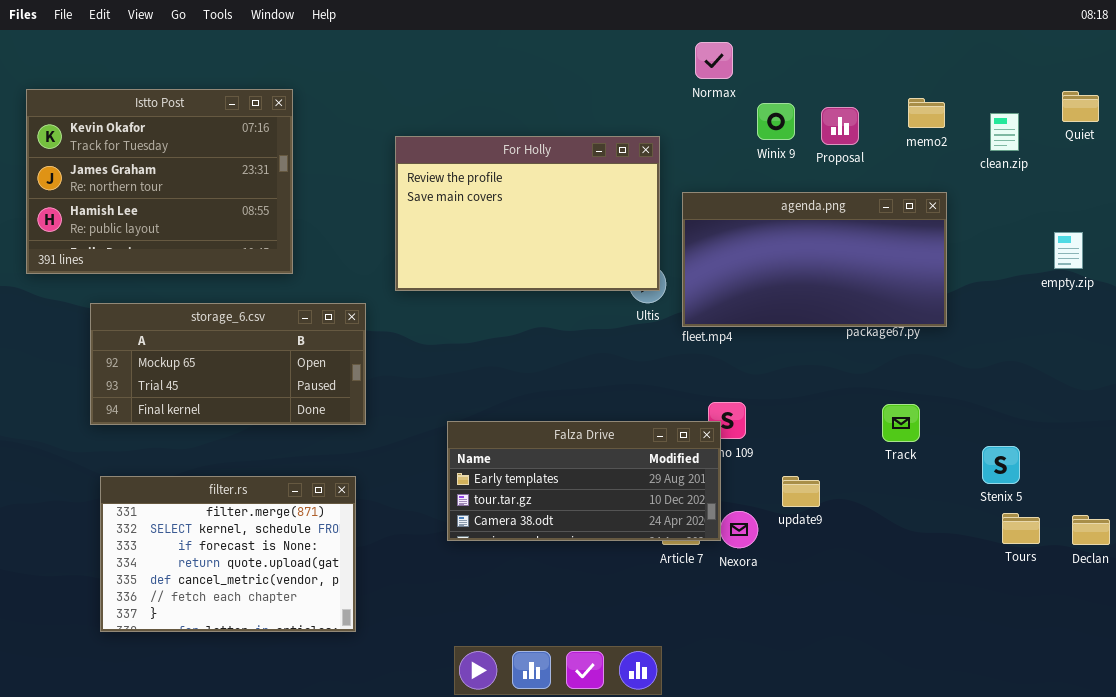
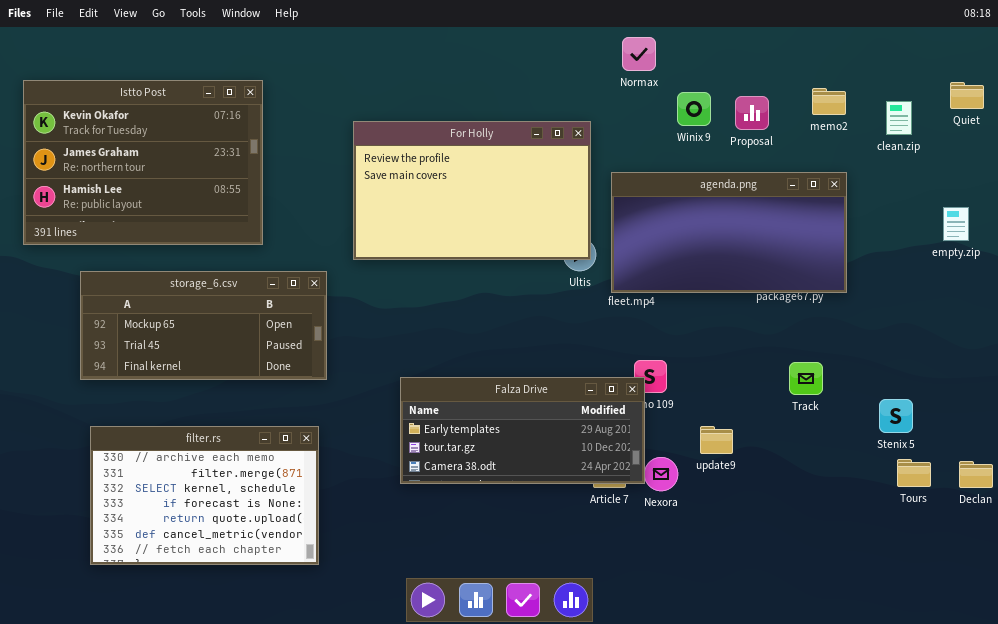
filter.rs: [100,476,356,632] -> [90,426,319,565], scrolled up 1 row

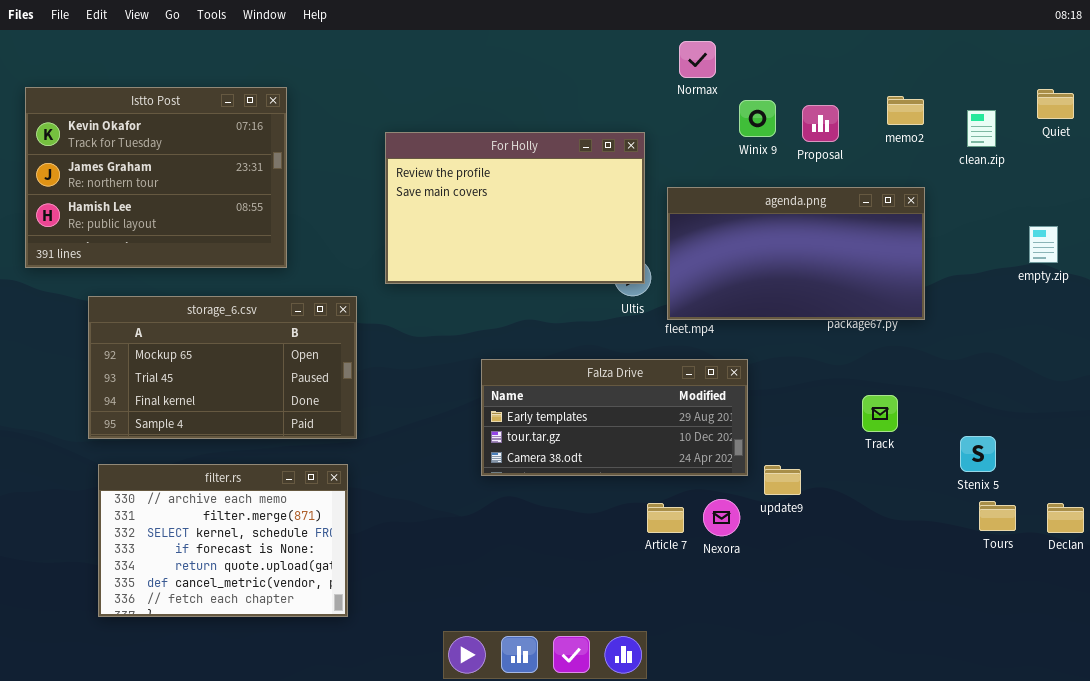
storage_6.csv: [80,271,327,380] -> [88,296,357,439], resized
Falza Drive: [400,377,645,484] -> [481,359,748,476], moved

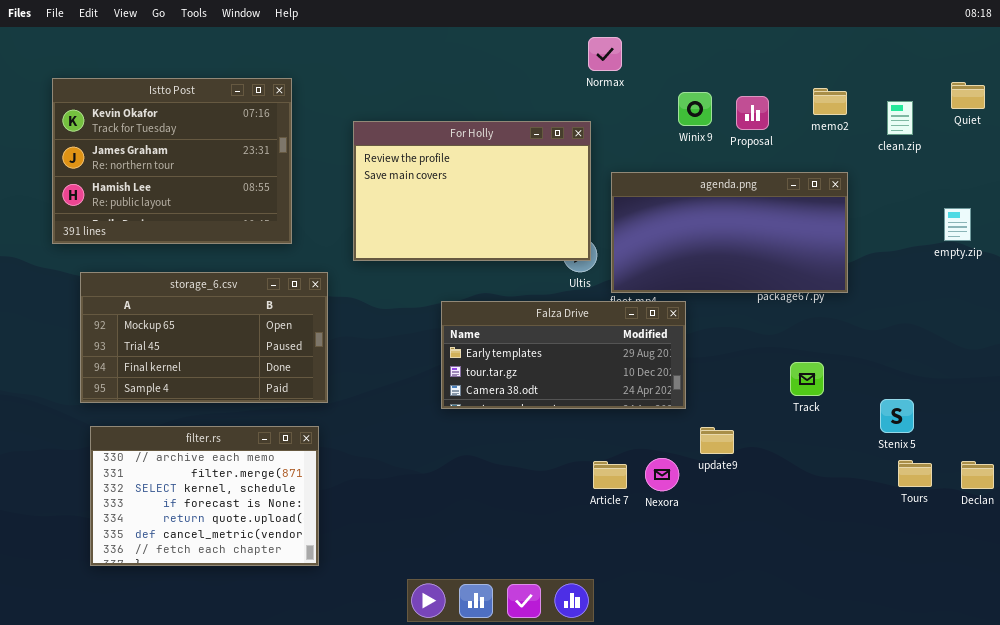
Normax: [679,41,716,78] -> [588,37,622,71], moved
Istto Post: [25,87,287,268] -> [52,78,292,244], moved
Falza Drive: [481,359,748,476] -> [441,301,686,409], moved

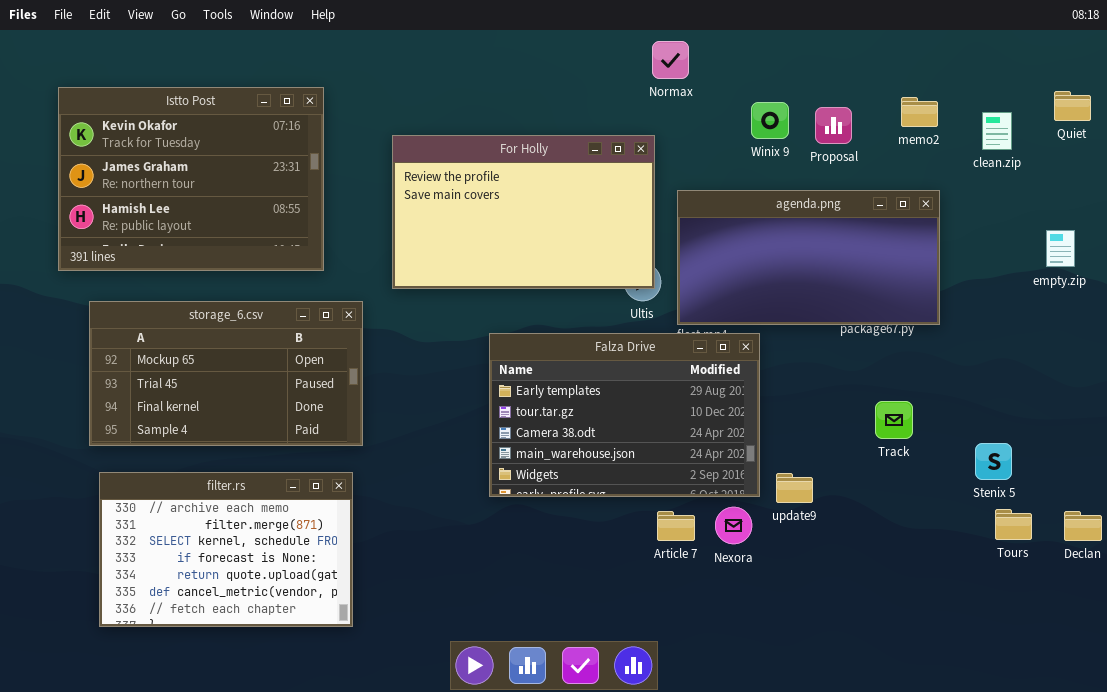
Falza Drive: [441,301,686,409] -> [489,333,760,497], resized

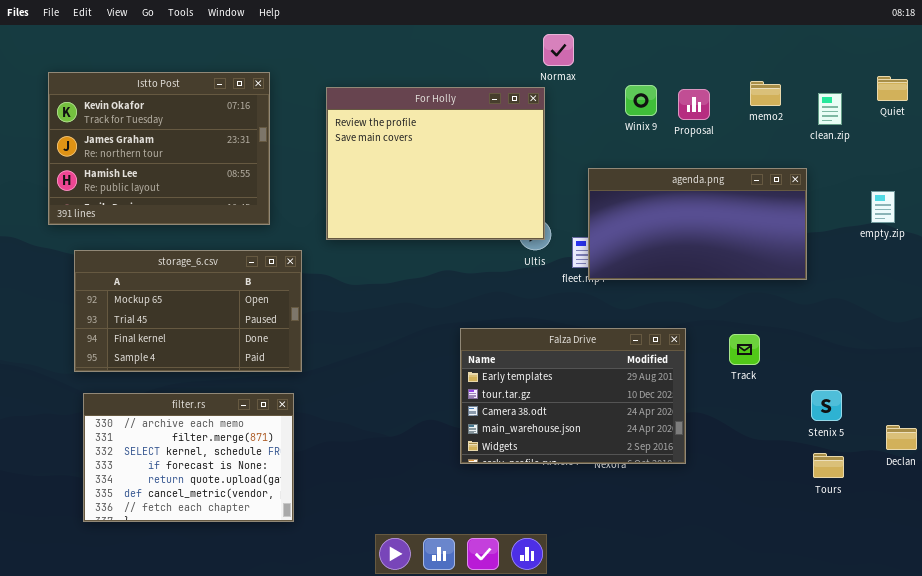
For Holly: [392,135,655,289] -> [326,87,545,240], resized
agenda.png: [677,190,940,325] -> [588,168,807,280], moved
Falza Drive: [489,333,760,497] -> [460,328,686,464], moved
Stenix 5: [975,443,1012,480] -> [811,390,842,421], moved
Tours: [995,509,1032,540] -> [813,453,844,478], moved

